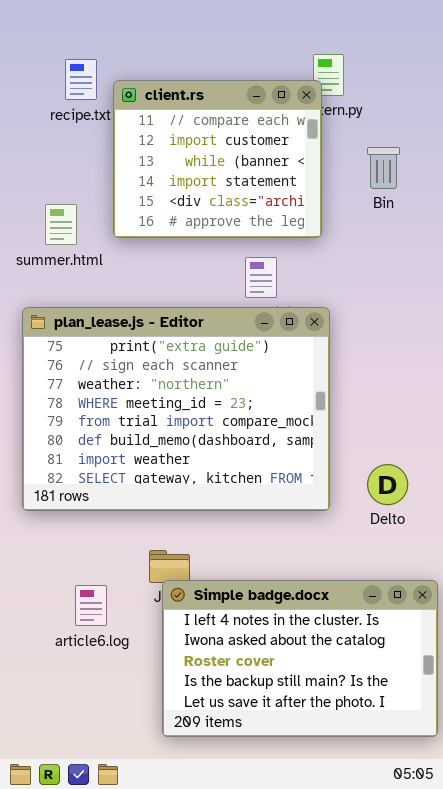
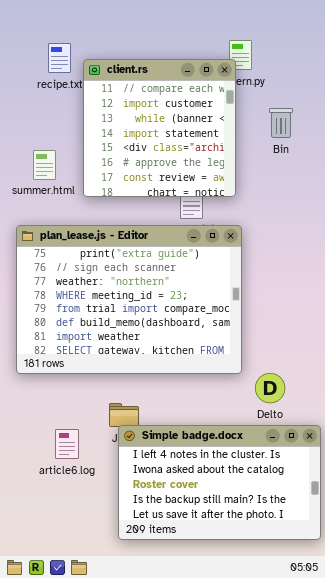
client.rs: [113,80,322,238] -> [83,59,236,197], resized
Delto: [367,464,408,505] -> [255,373,285,403], moved

